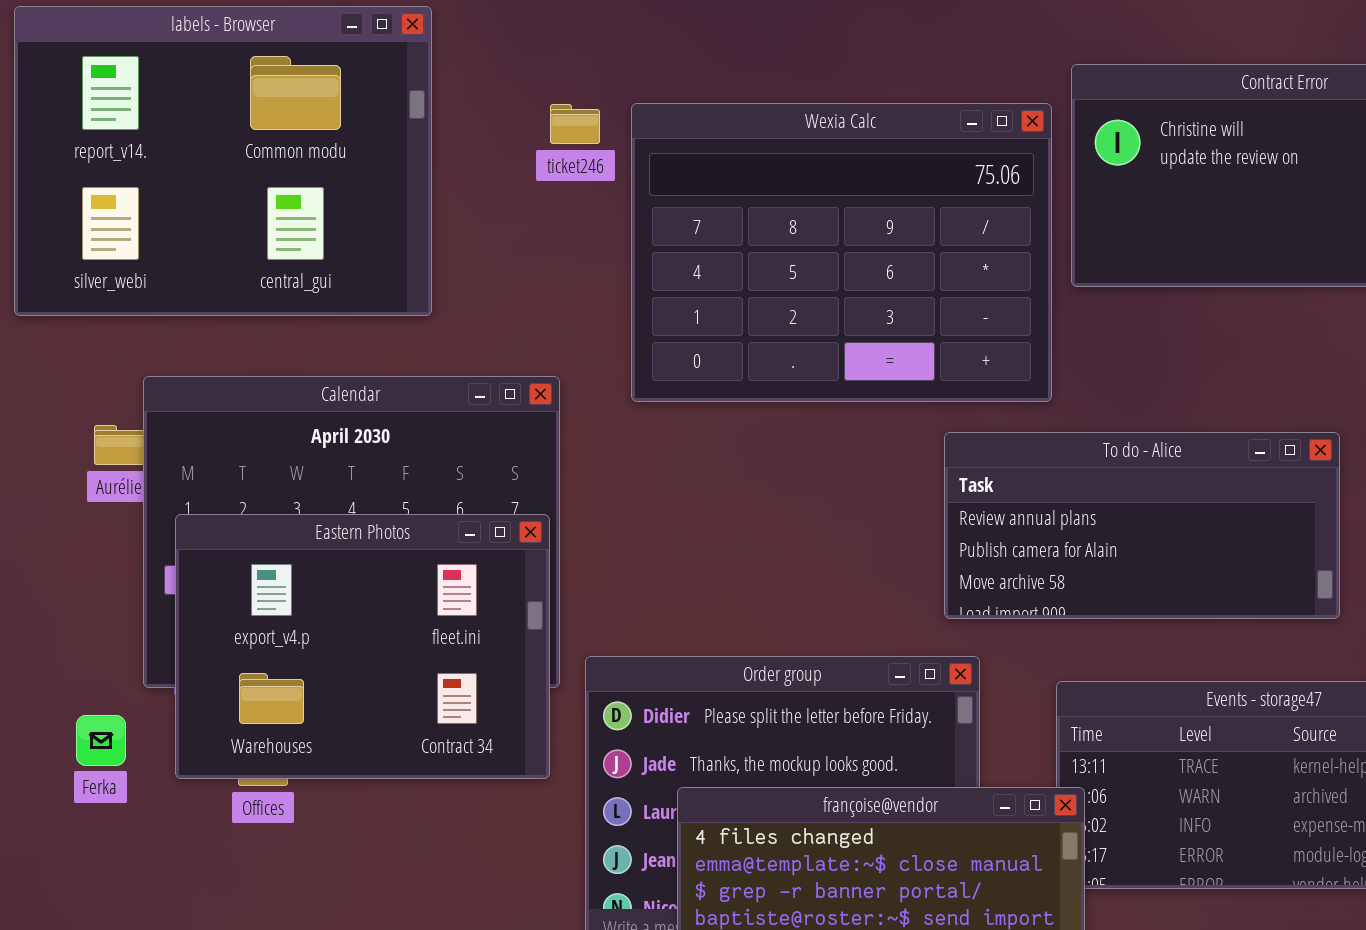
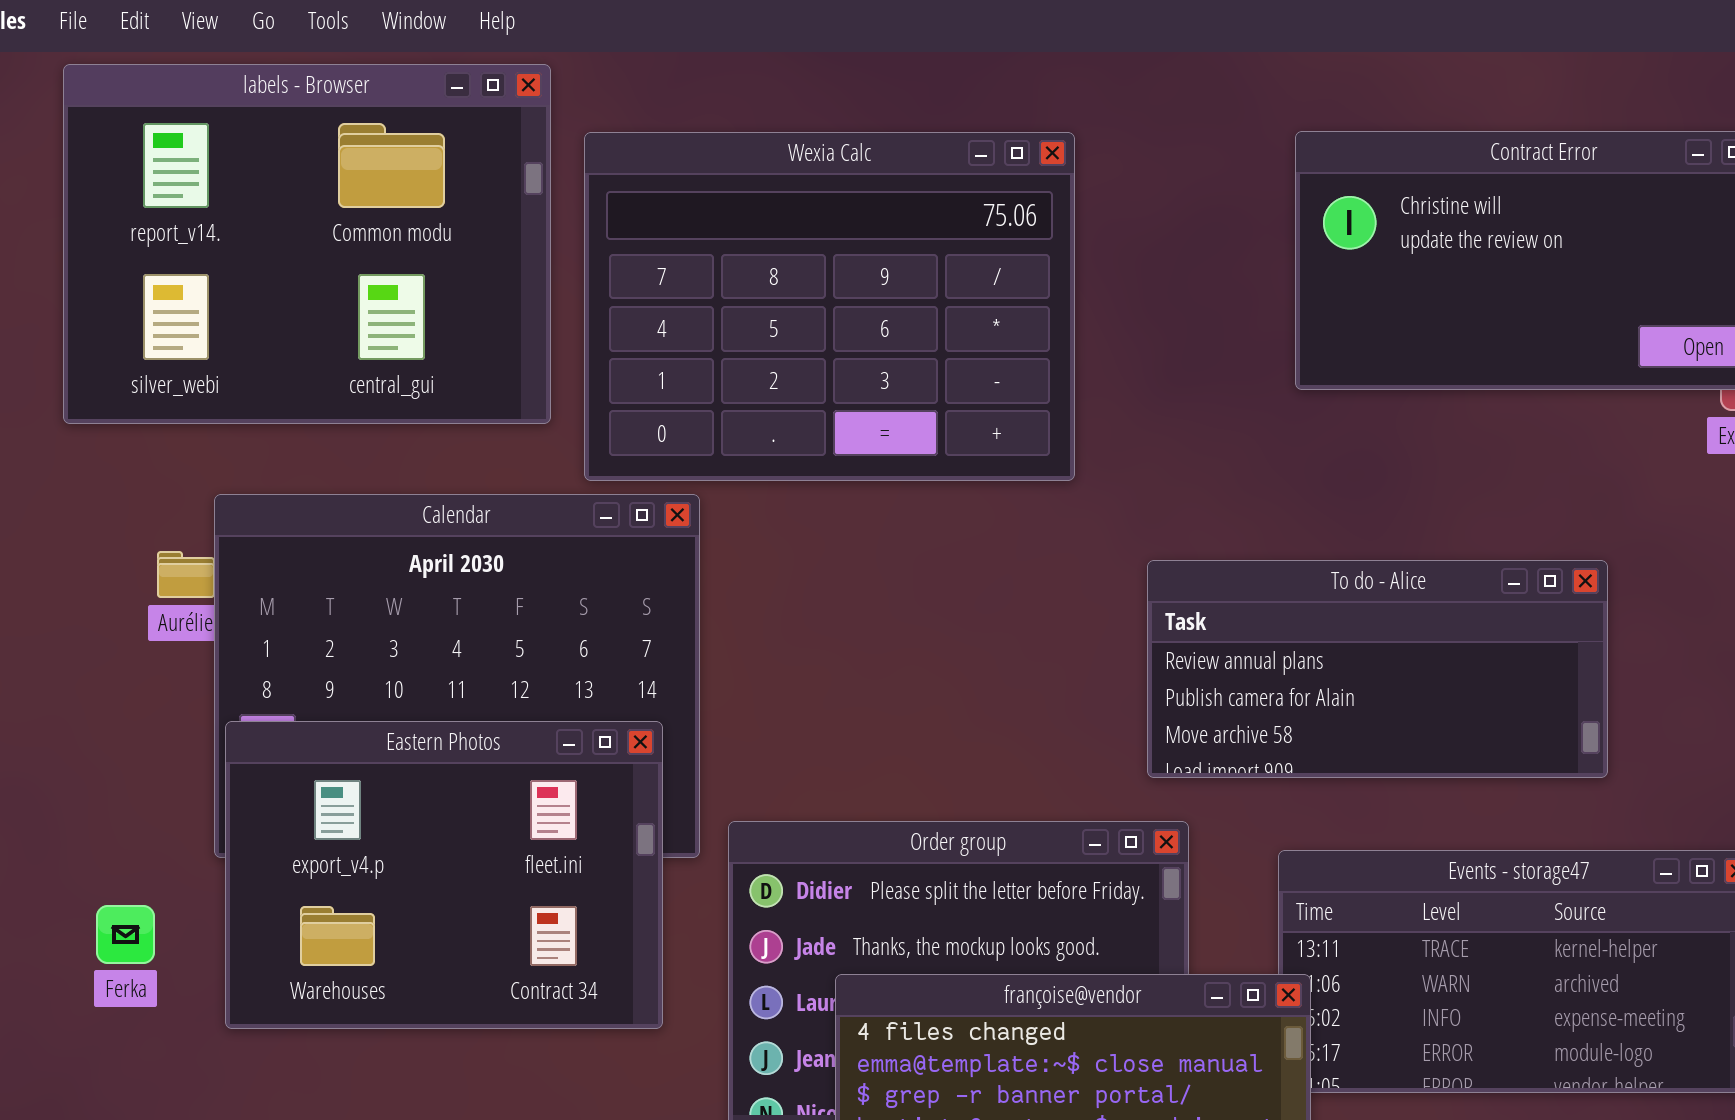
Wexia Calc: [631,103,1052,402] -> [584,132,1075,481], moved
Eastern Photos: [175,514,550,779] -> [225,721,663,1029], moved
Ferka: [76,715,126,766] -> [96,905,155,964], moved

